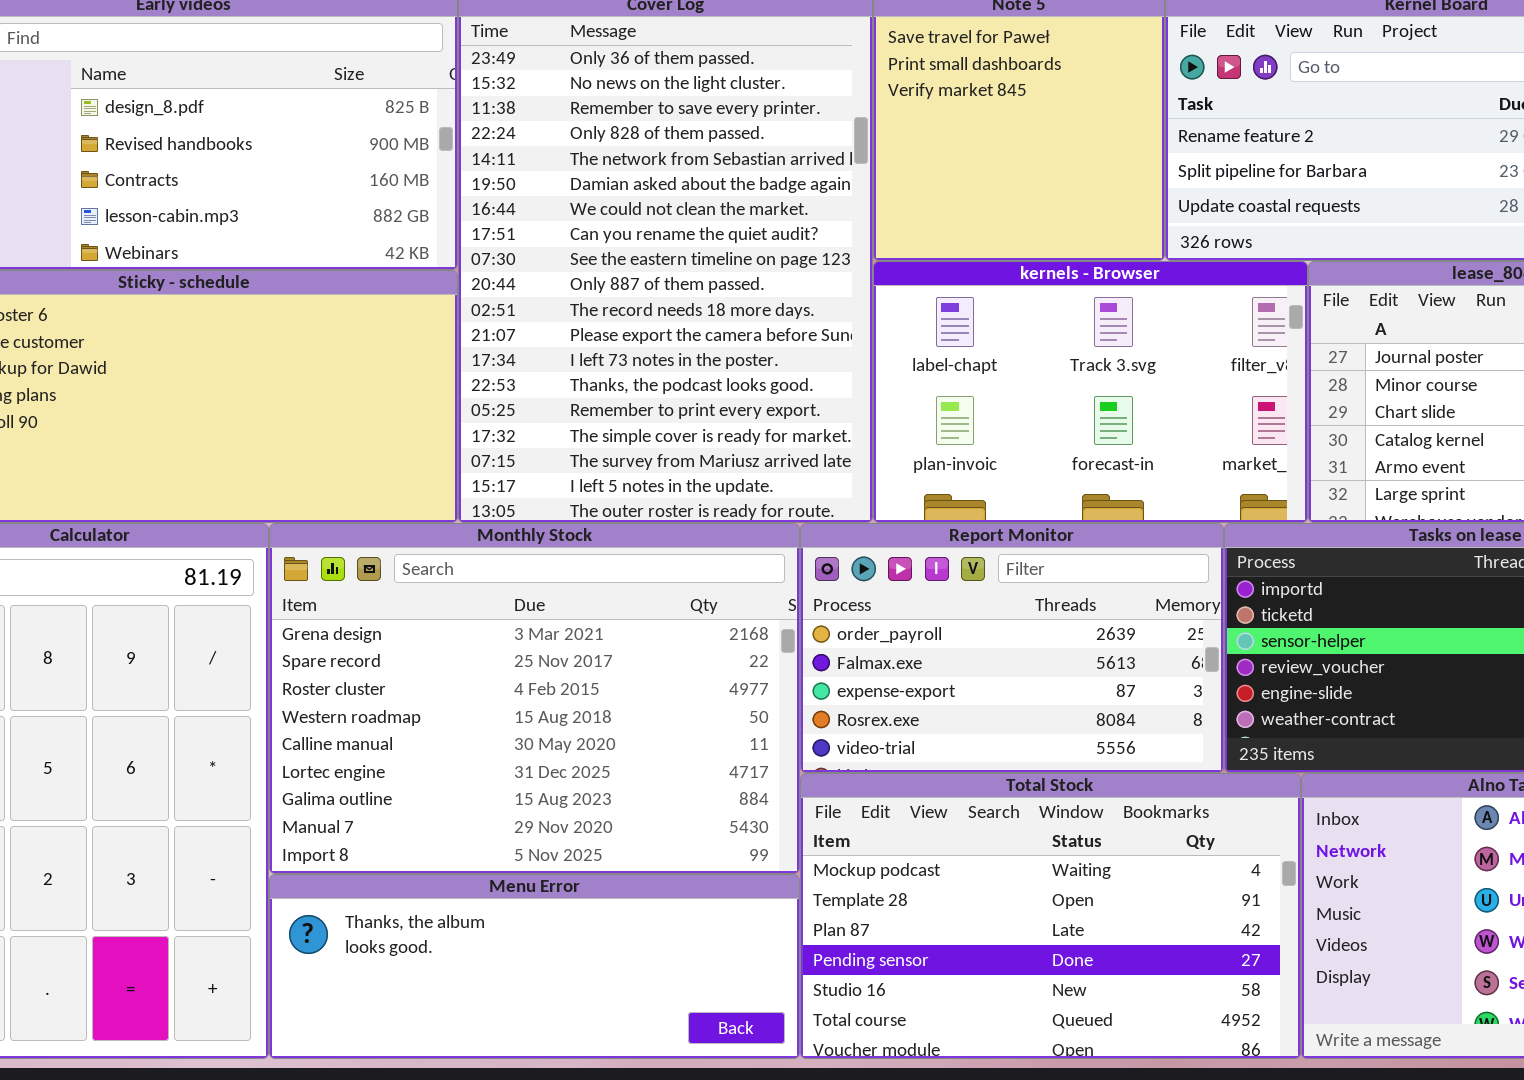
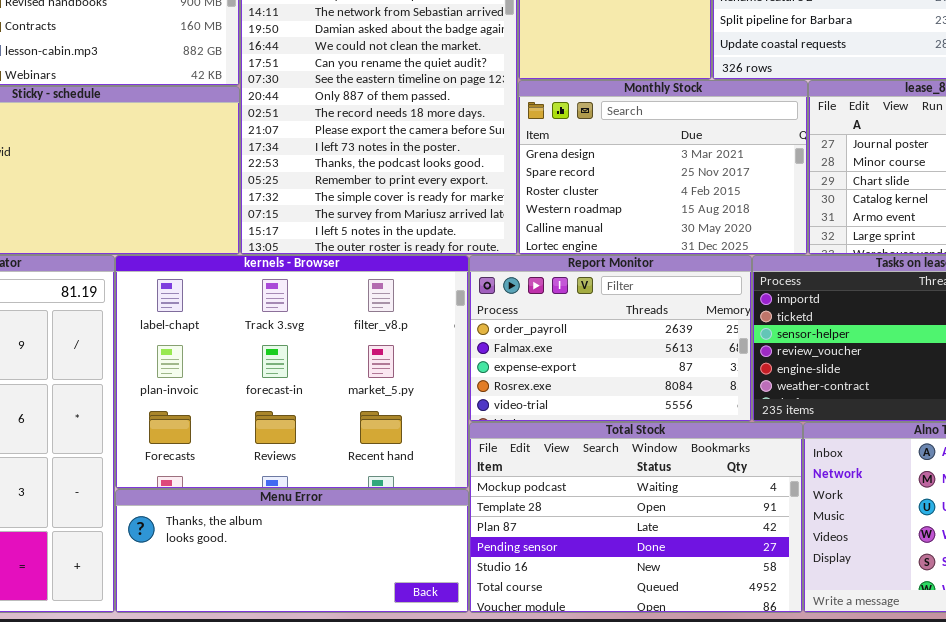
kernels - Browser: [873,261,1308,523] -> [115,255,469,489], moved, resized
Monthly Stock: [269,523,800,874] -> [518,80,808,255], moved, resized

